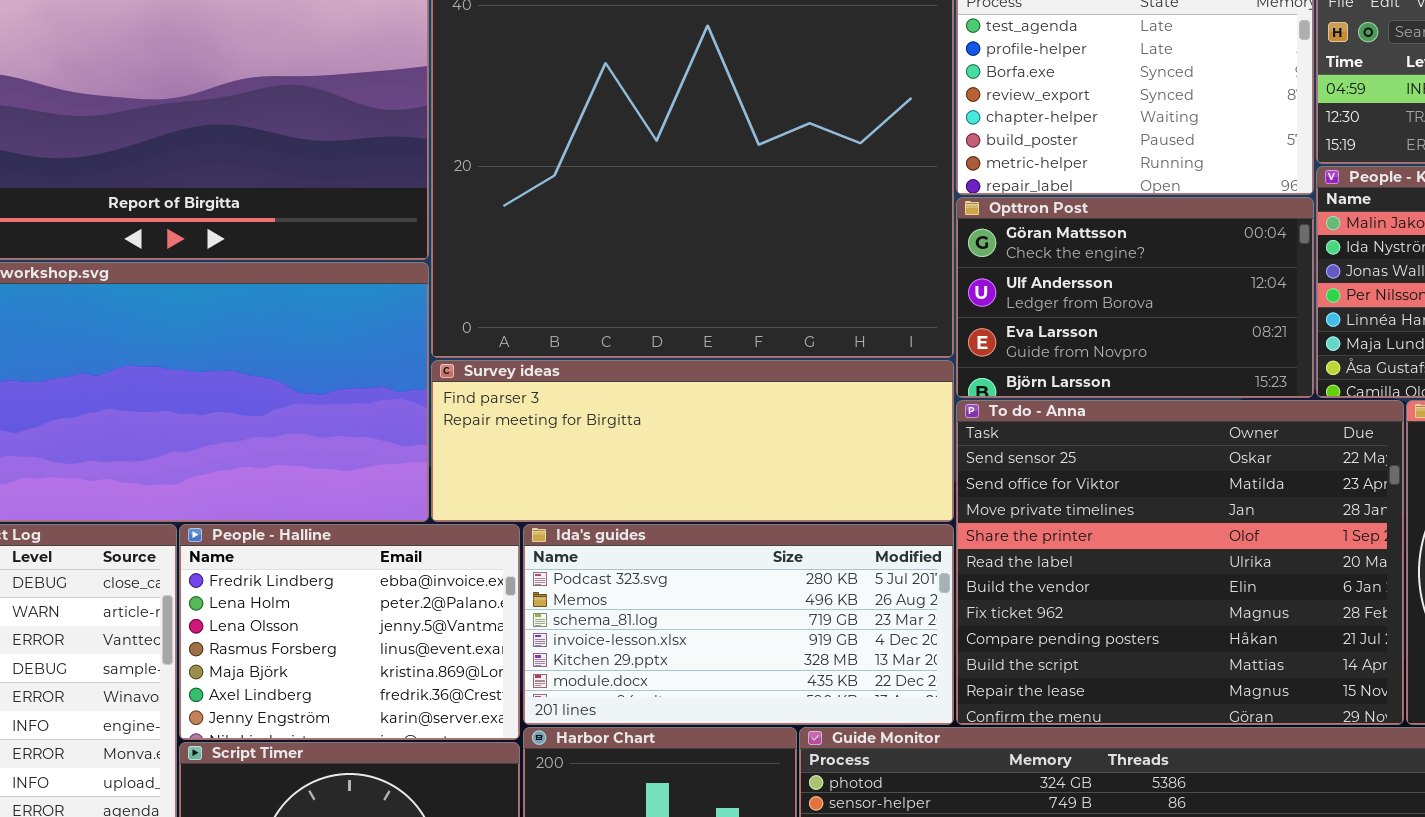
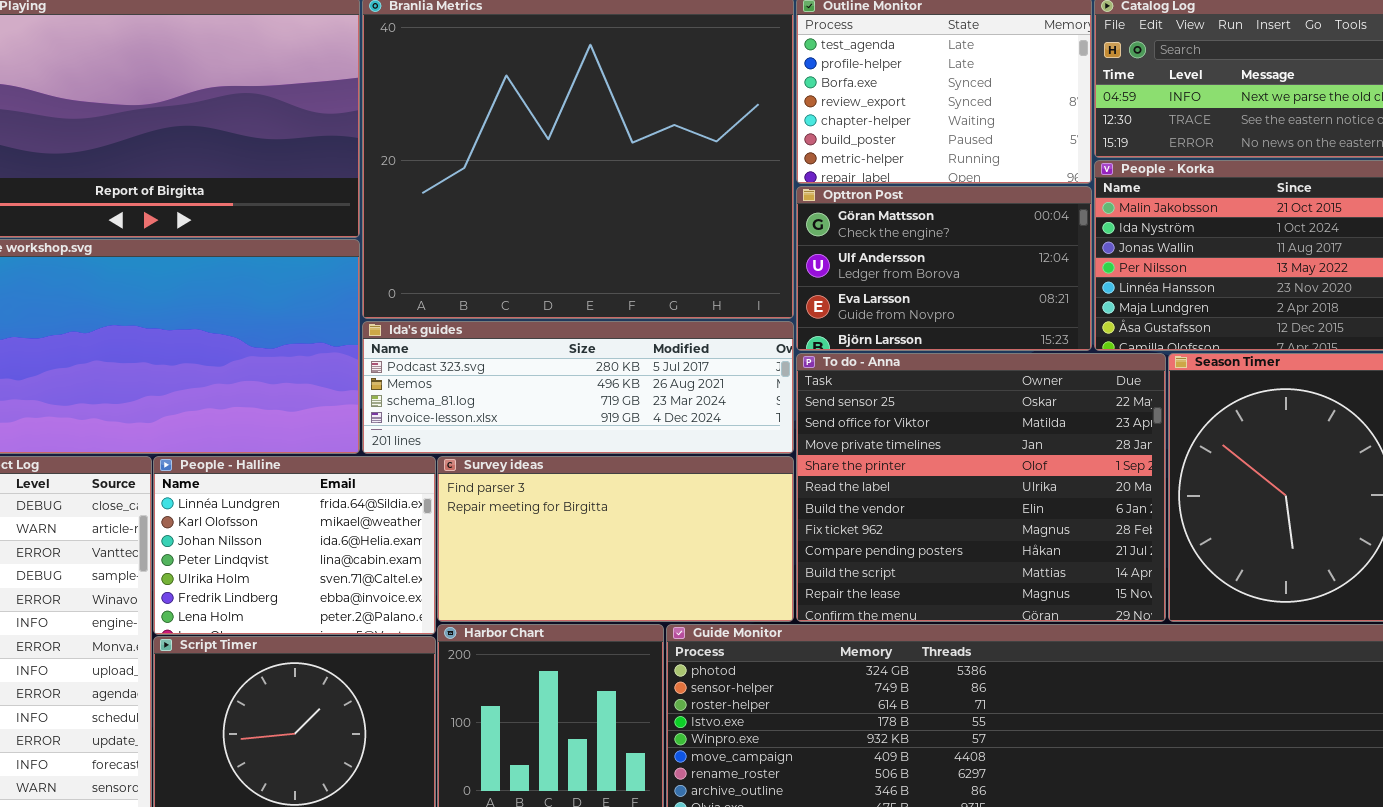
Survey ideas: [431,360,954,522] -> [437,456,794,622], moved, resized
People - Halline: [179,524,520,740] -> [153,456,436,635], scrolled up 5 rows
Ida's guides: [523,524,954,725] -> [362,321,794,454], moved, resized

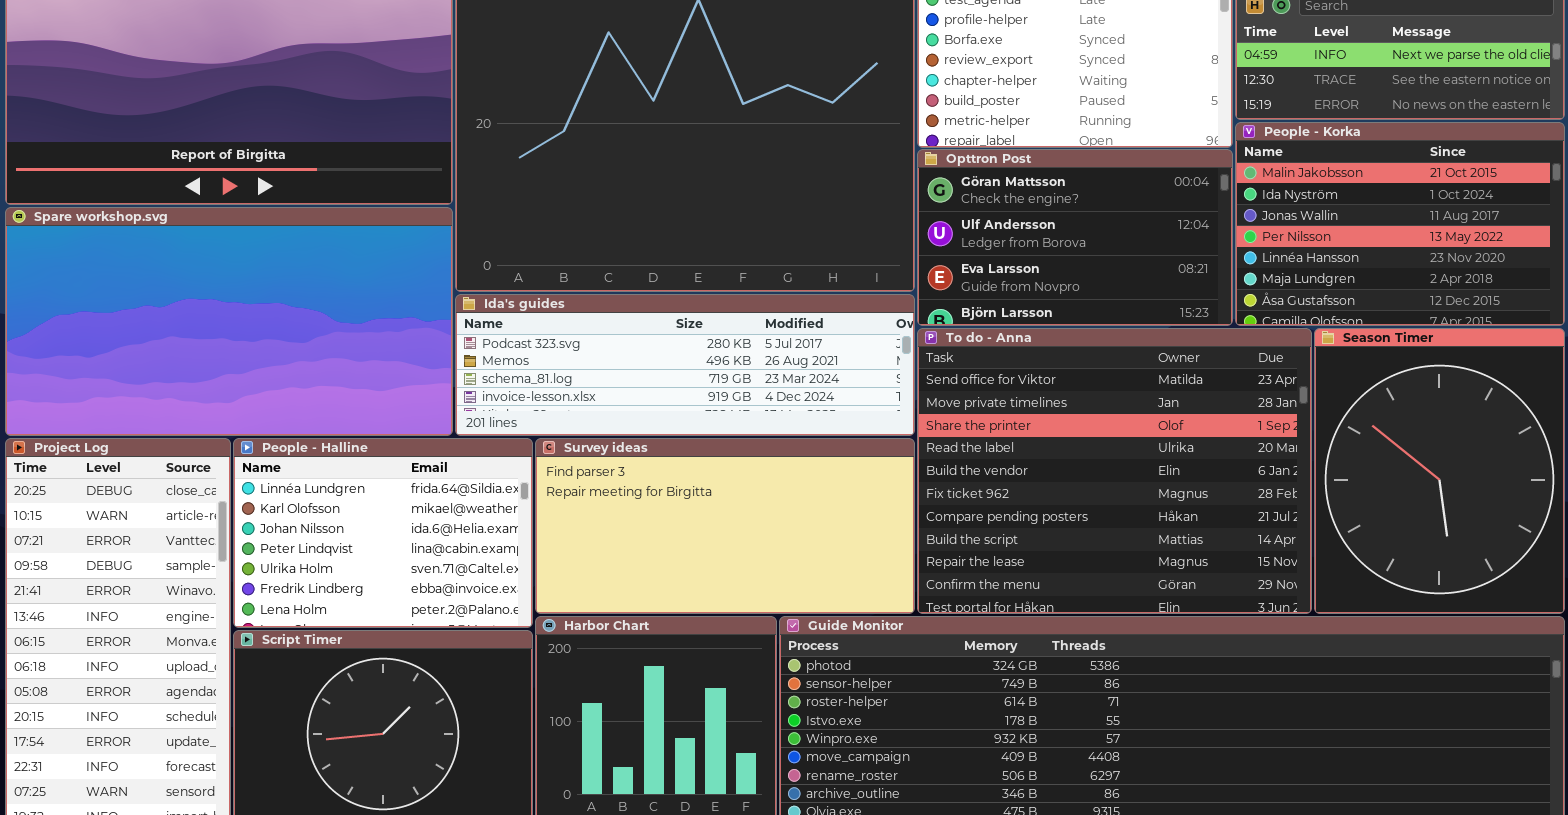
To do - Anna: [796,353,1166,622] -> [917,328,1312,614], scrolled down 1 row

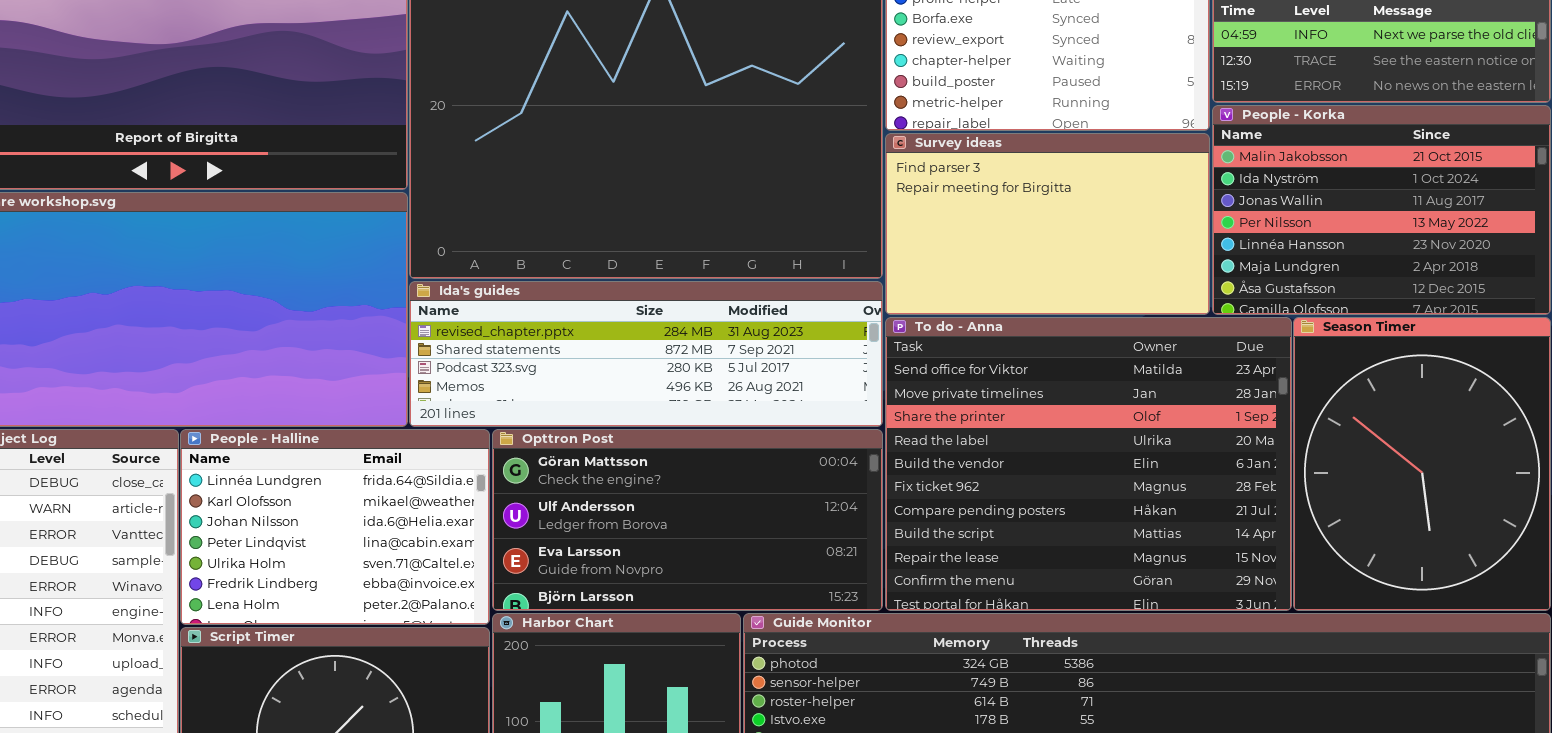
Opttron Post: [917,149,1233,326] -> [492,429,883,611], moved, resized
Ida's guides: [455,294,915,436] -> [409,281,883,427], scrolled up 2 rows
Survey ideas: [535,438,915,614] -> [885,133,1210,315], moved, resized

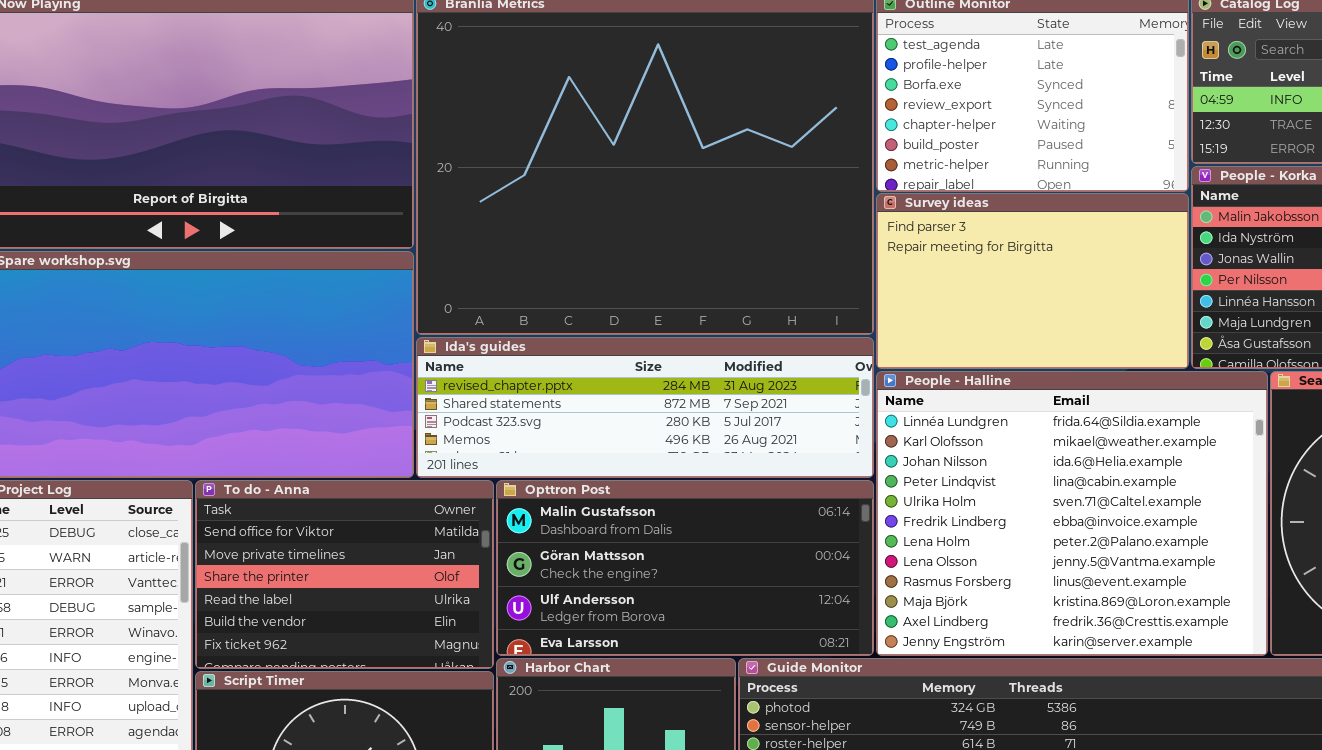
To do - Anna: [885,317,1292,611] -> [195,480,494,669], moved, resized
People - Halline: [180,429,490,625] -> [876,371,1268,656], moved, resized
Opttron Post: [492,429,883,611] -> [496,480,874,656], scrolled up 1 row

